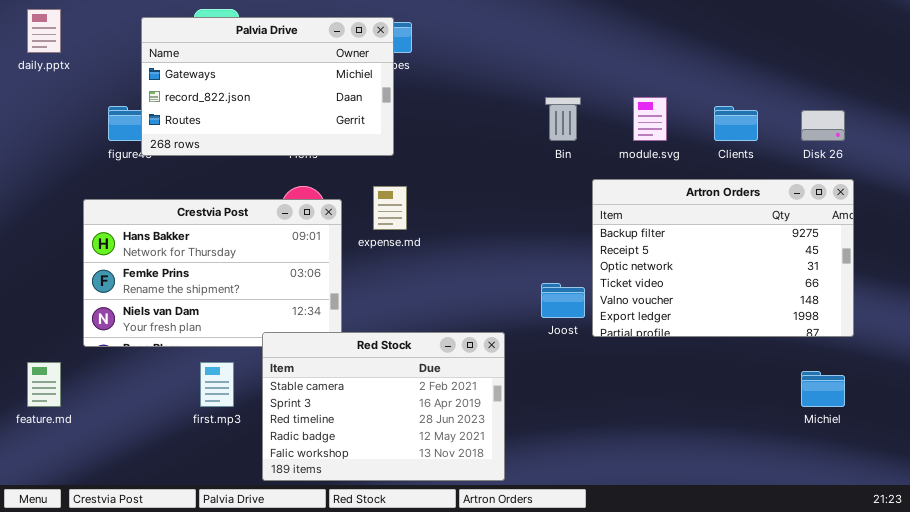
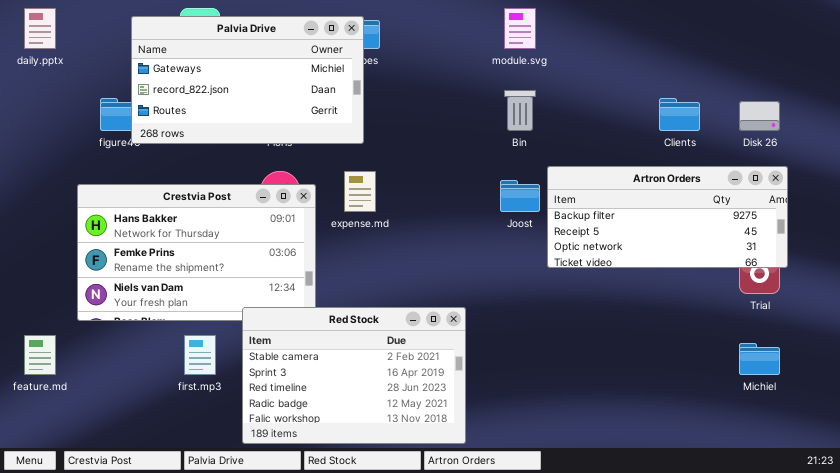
module.svg: [633,97,667,141] -> [504,8,536,49], moved
Artron Orders: [592,179,854,337] -> [547,166,788,268], resized
Joost: [541,283,585,318] -> [500,180,540,212], moved

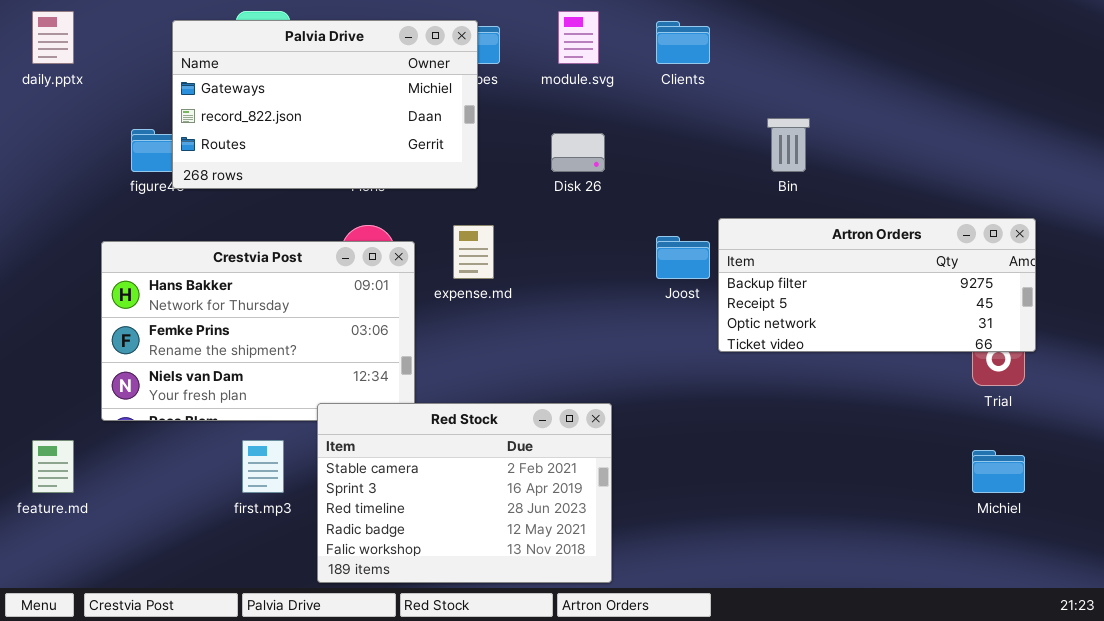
module.svg: [504,8,536,49] -> [558,11,599,64], moved
Bin: [504,90,536,131] -> [767,118,810,172], moved
Clients: [659,98,700,131] -> [656,21,710,64], moved
Disk 26: [739,101,780,131] -> [551,133,605,172], moved

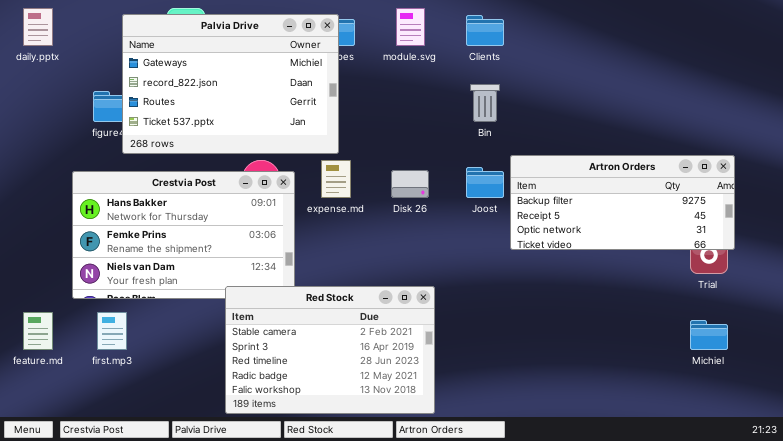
Palvia Drive: [172,20,478,189] -> [122,14,339,154], resized
Bin: [767,118,810,172] -> [470,84,500,122], moved
Disk 26: [551,133,605,172] -> [391,170,429,198], moved
first.mp3: [242,440,284,493] -> [97,312,127,350], moved

